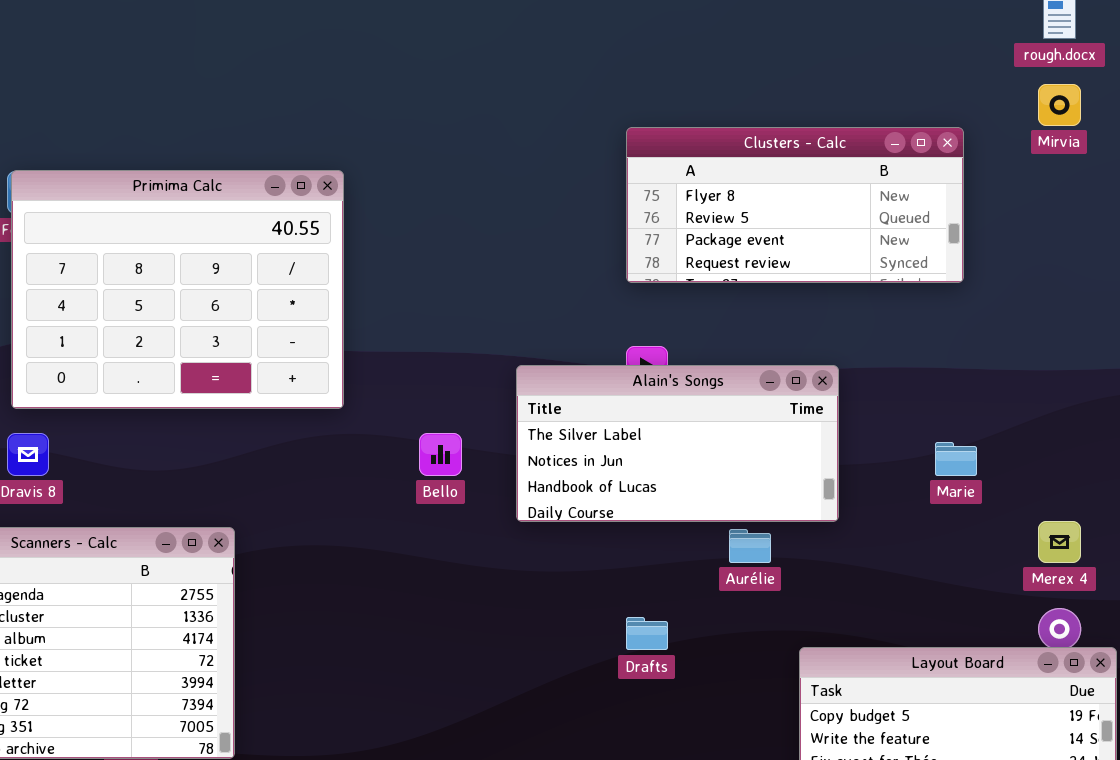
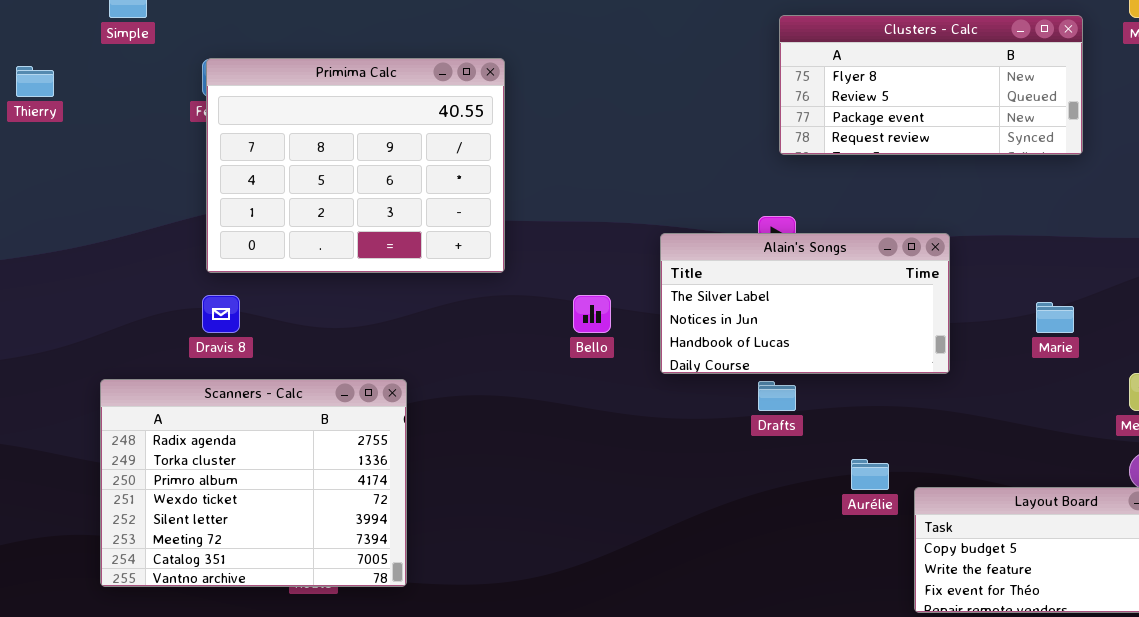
Clusters - Calc: [626,127,964,283] -> [779,15,1083,155], moved
Aurélie: [729,529,771,563] -> [851,459,889,490], moved
Drafts: [626,617,668,650] -> [758,381,796,411], moved

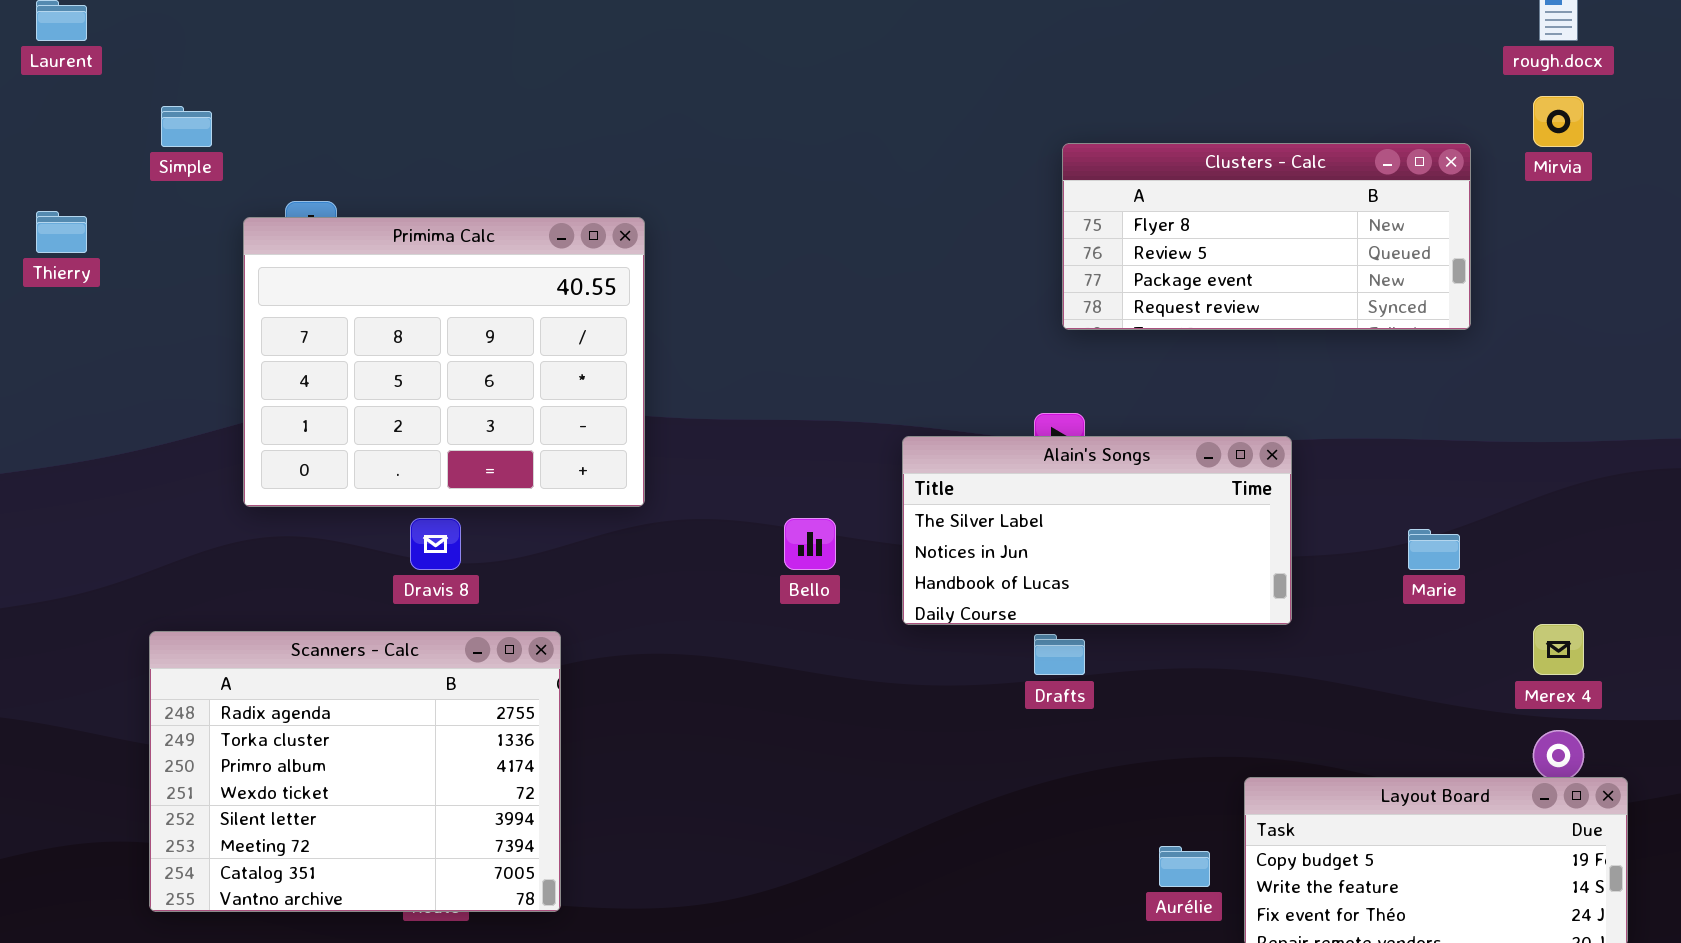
Primima Calc: [206,58,505,273] -> [243,217,645,507], moved
Dravis 8: [202,295,240,333] -> [410,518,461,570], moved
Aurélie: [851,459,889,490] -> [1159,846,1210,887], moved

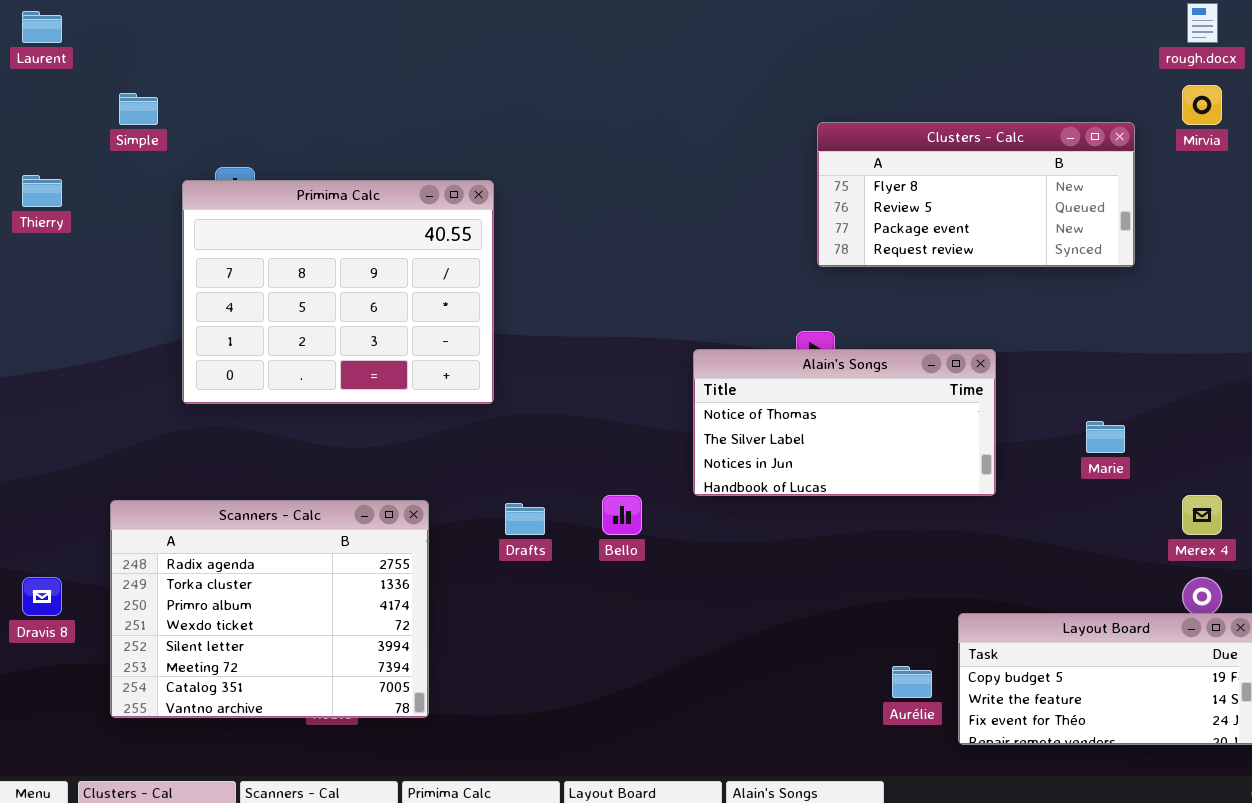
Alain's Songs: [902,436,1292,625] -> [693,349,996,496], scrolled up 1 row
Dravis 8: [410,518,461,570] -> [22,577,62,616], moved
Bello: [784,518,836,570] -> [602,495,642,535], moved
Drafts: [1034,634,1085,675] -> [505,503,545,535], moved

